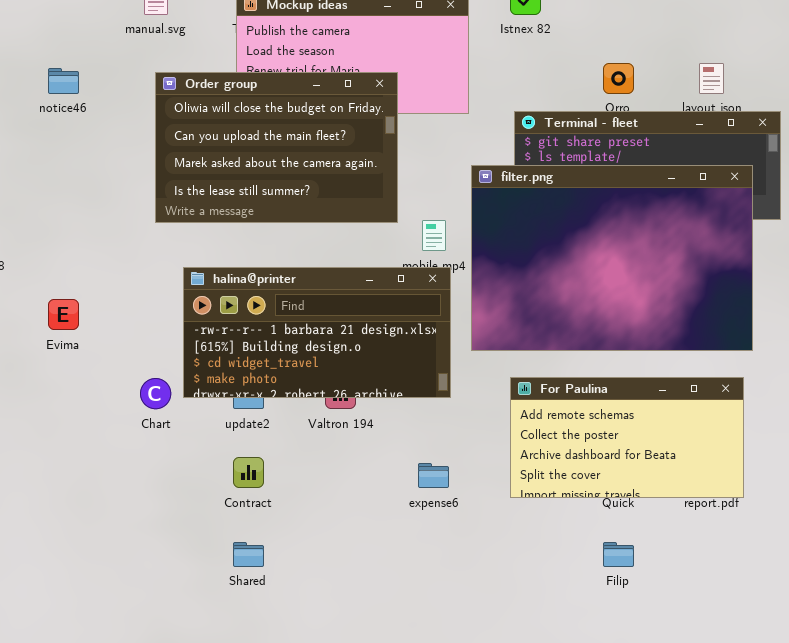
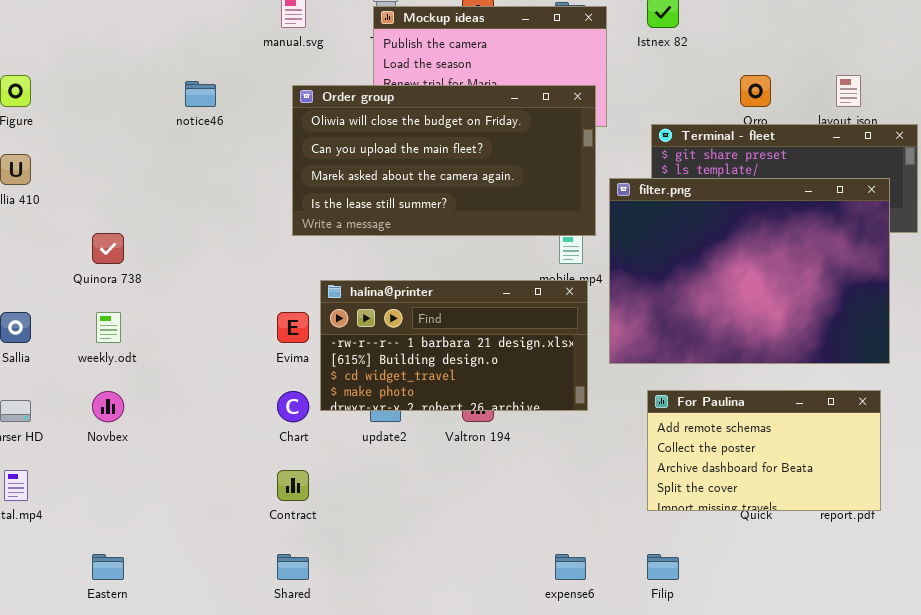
Order group: [155,72,398,223] -> [292,85,596,236], resized
Evima: [48,299,79,330] -> [277,312,309,343], moved
Contract: [233,457,264,488] -> [277,470,309,501], moved
expense6: [418,463,449,488] -> [555,554,586,580], moved
Shared: [233,542,264,567] -> [277,554,309,580], moved
Filip: [603,542,634,567] -> [647,554,679,580], moved

